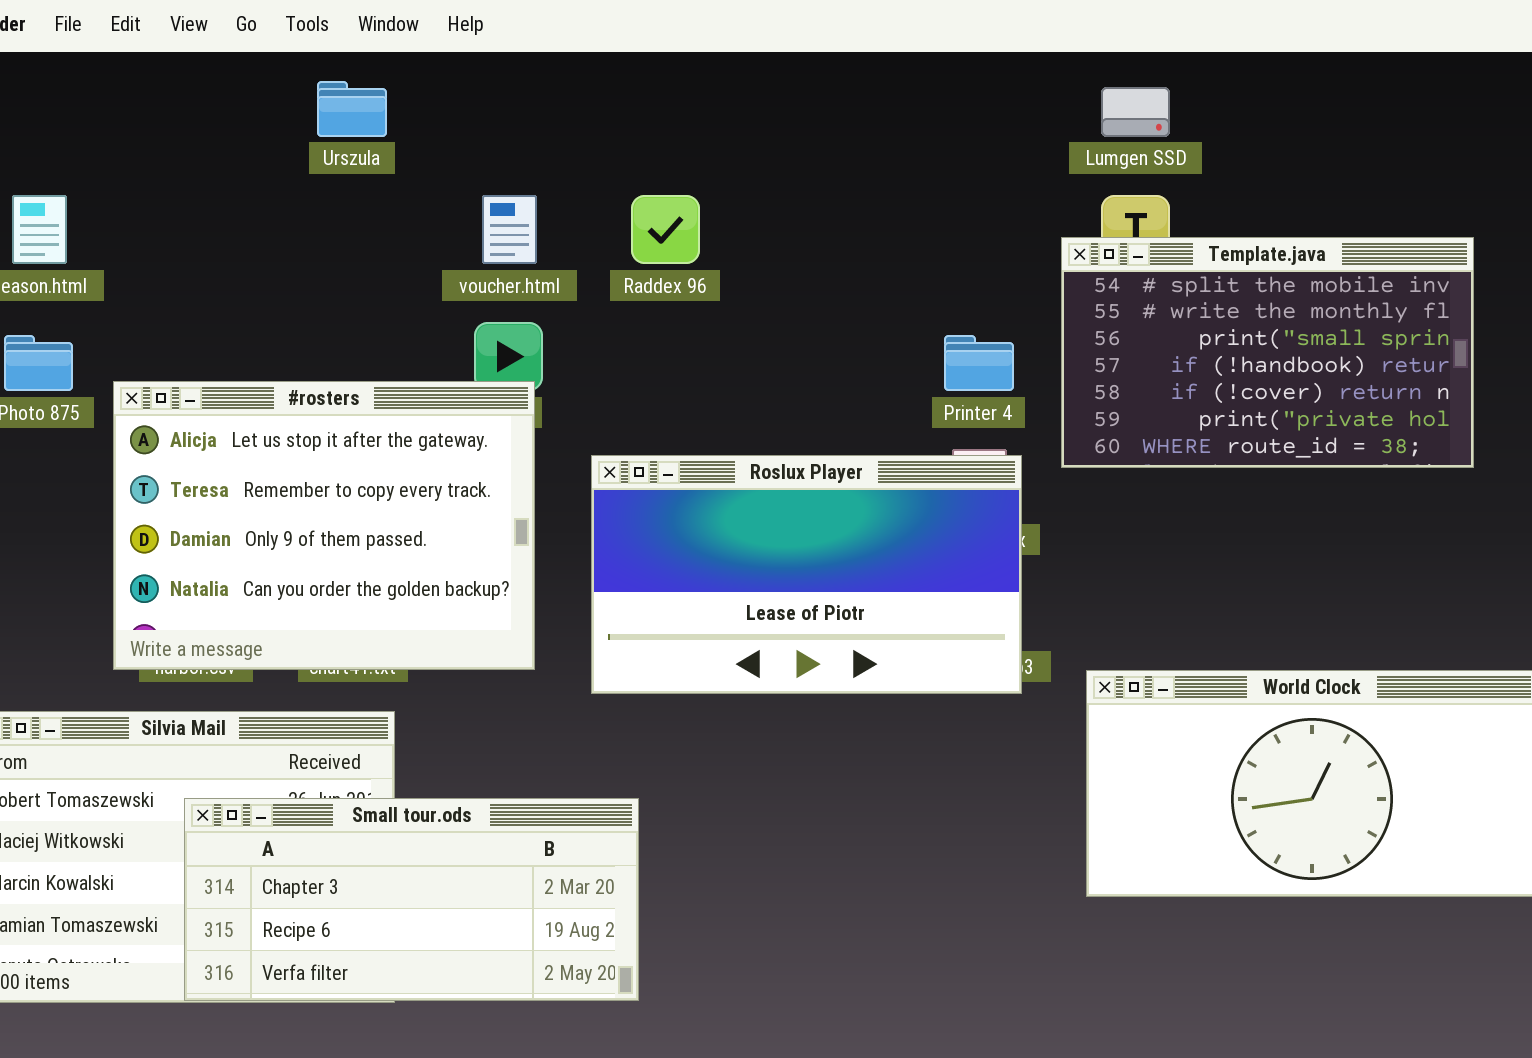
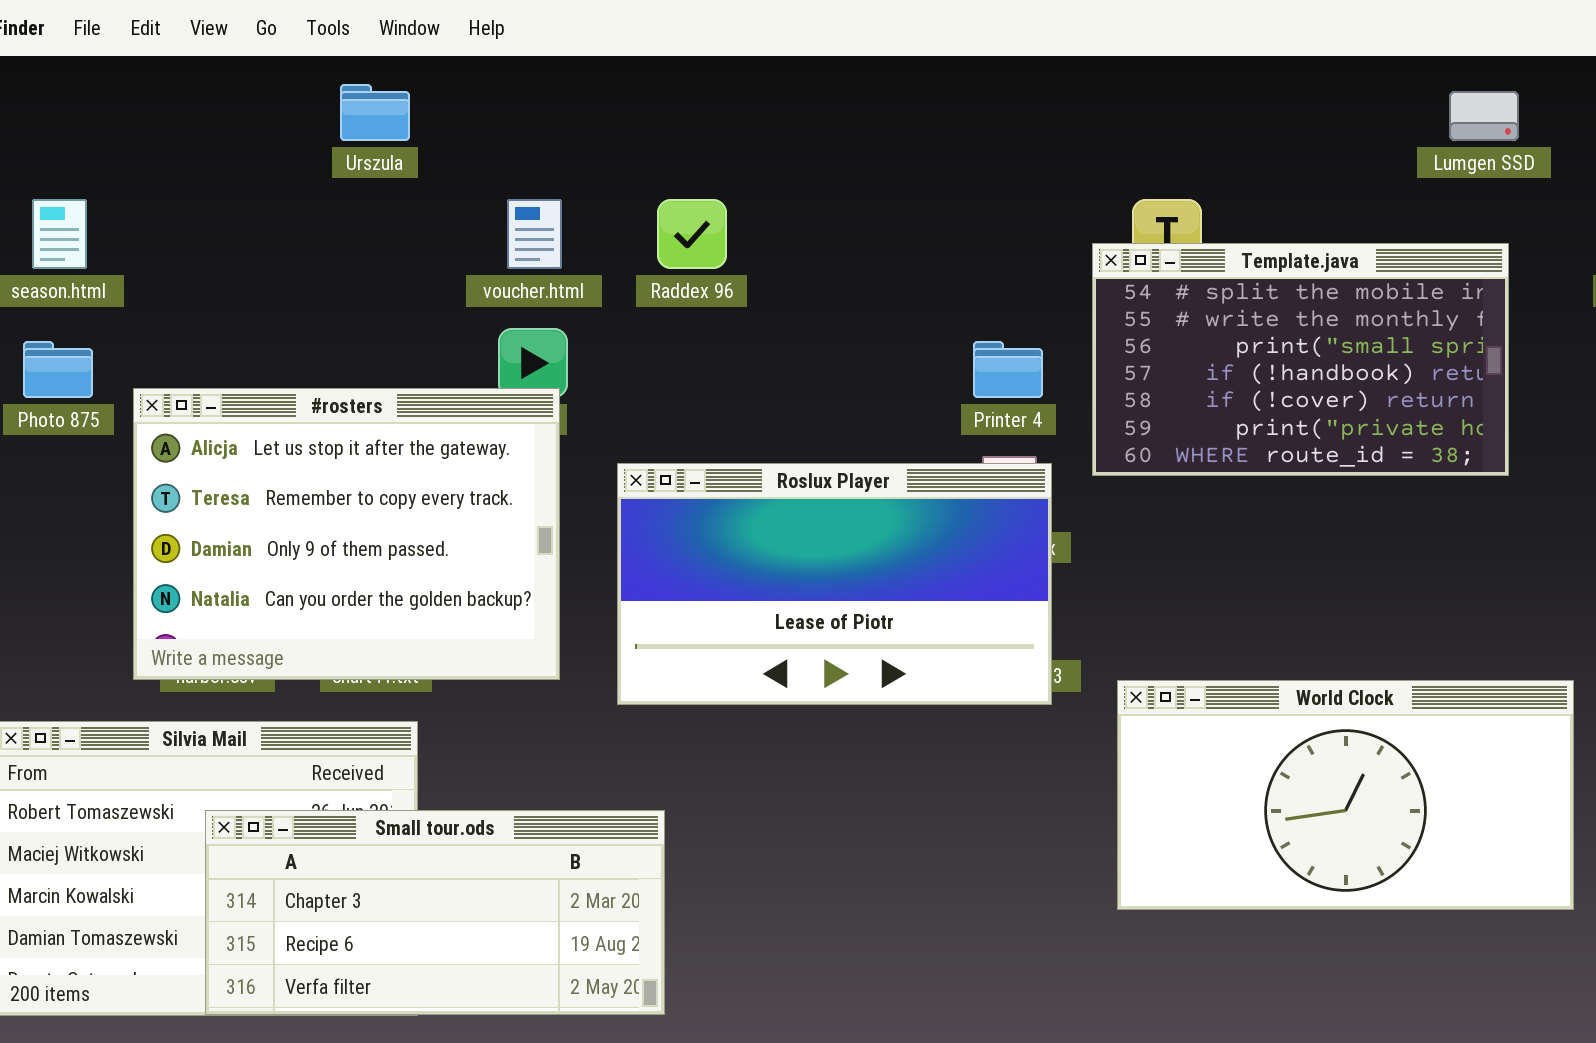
Lumgen SSD: [1101,87,1170,137] -> [1449,91,1519,141], moved

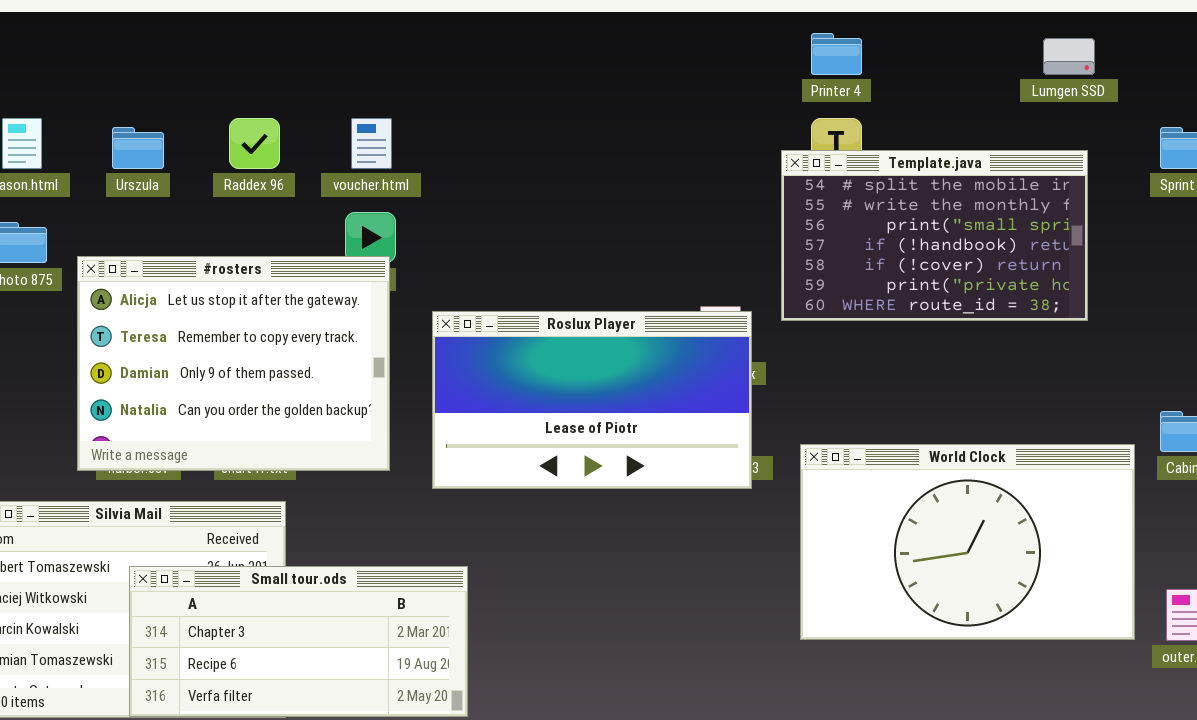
Urszula: [340,84,410,141] -> [112,127,164,169], moved
Raddex 96: [657,199,727,269] -> [229,118,280,169], moved
Printer 4: [973,341,1043,398] -> [811,33,862,75], moved
World Clock: [1117,680,1574,910] -> [800,444,1135,640], resized

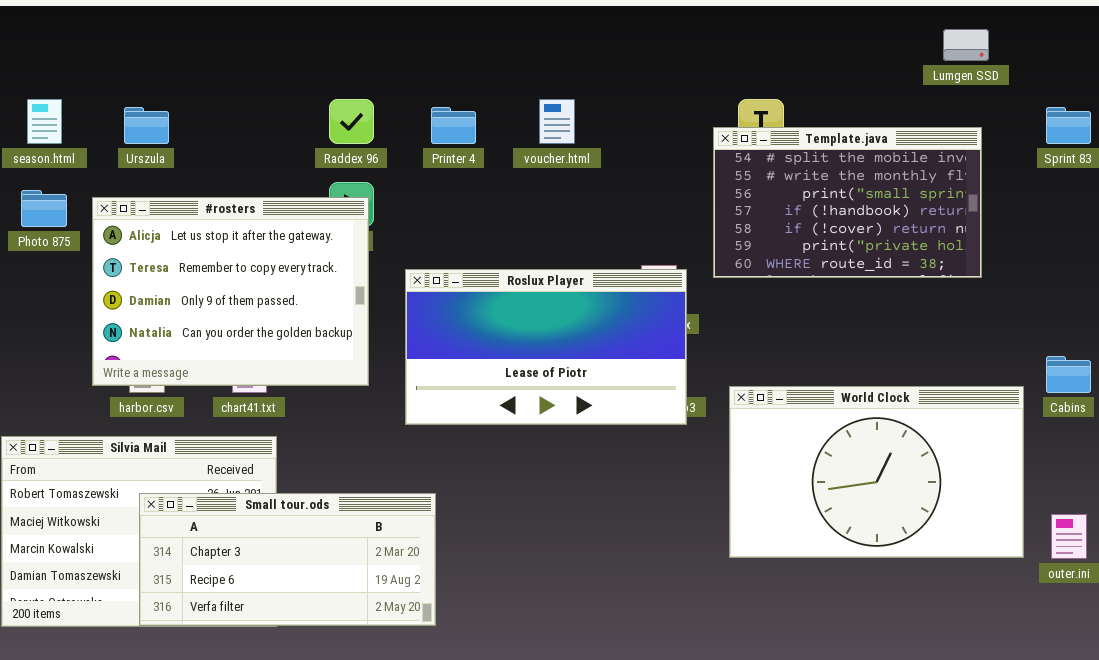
Printer 4: [811,33,862,75] -> [431,107,476,144], moved
Raddex 96: [229,118,280,169] -> [329,99,374,144], moved
voucher.html: [351,118,392,169] -> [539,99,575,144], moved
#rosters: [77,256,390,471] -> [92,197,369,386], moved

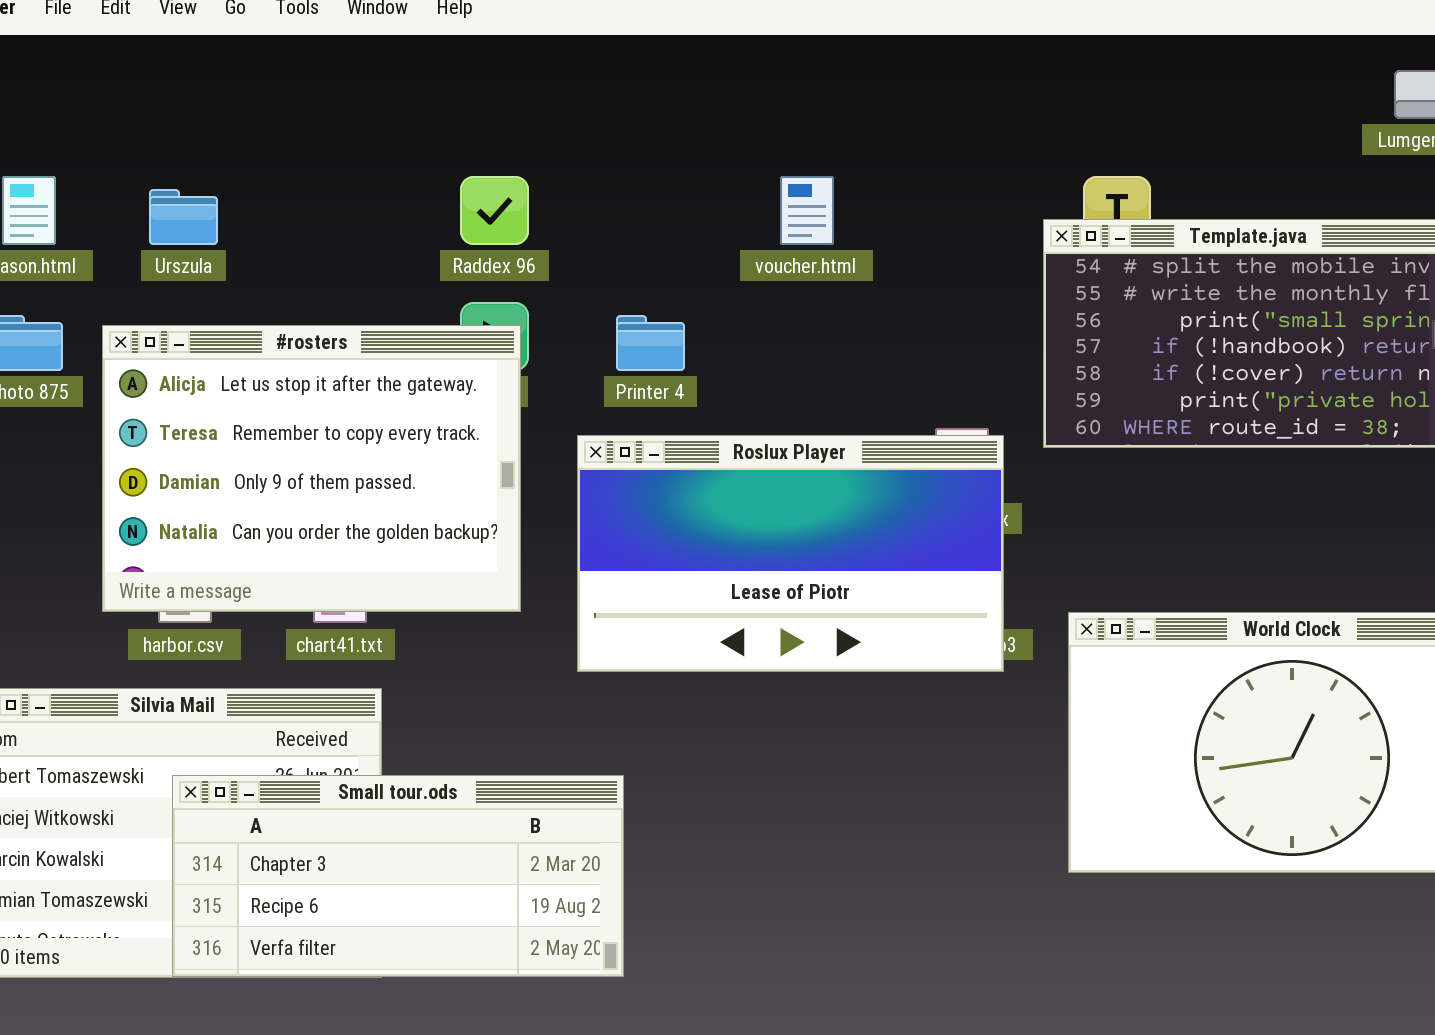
Printer 4: [431,107,476,144] -> [616,315,685,371], moved

